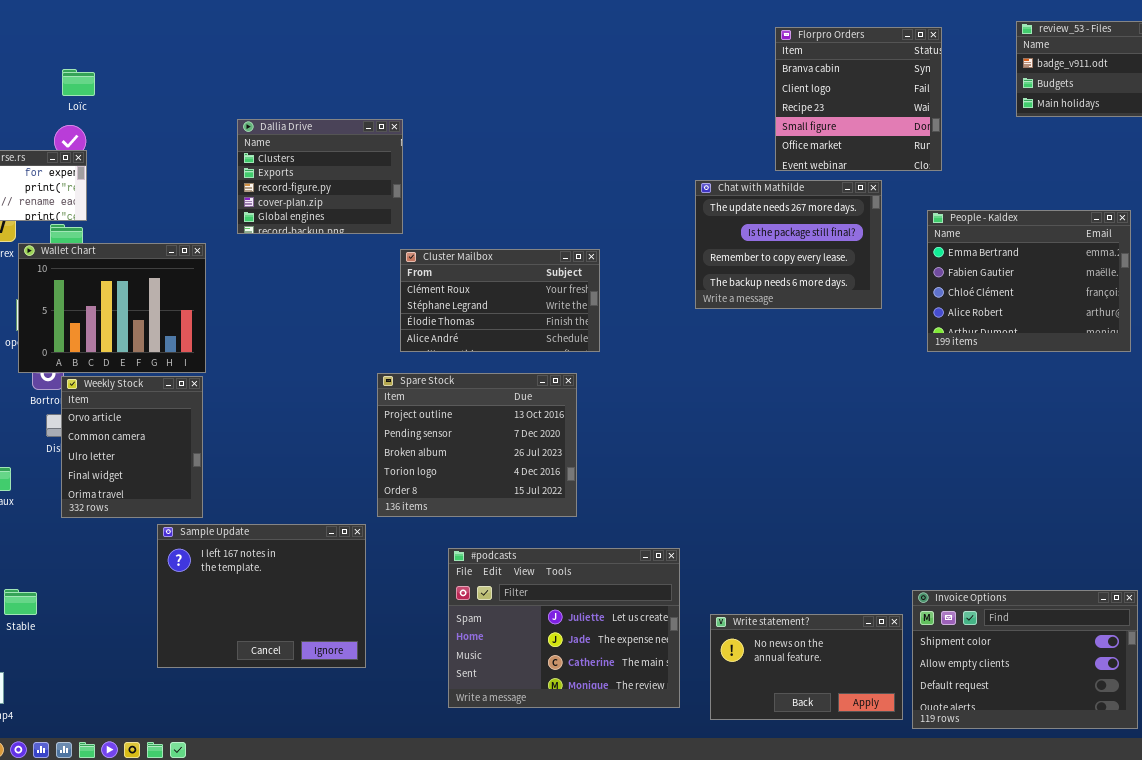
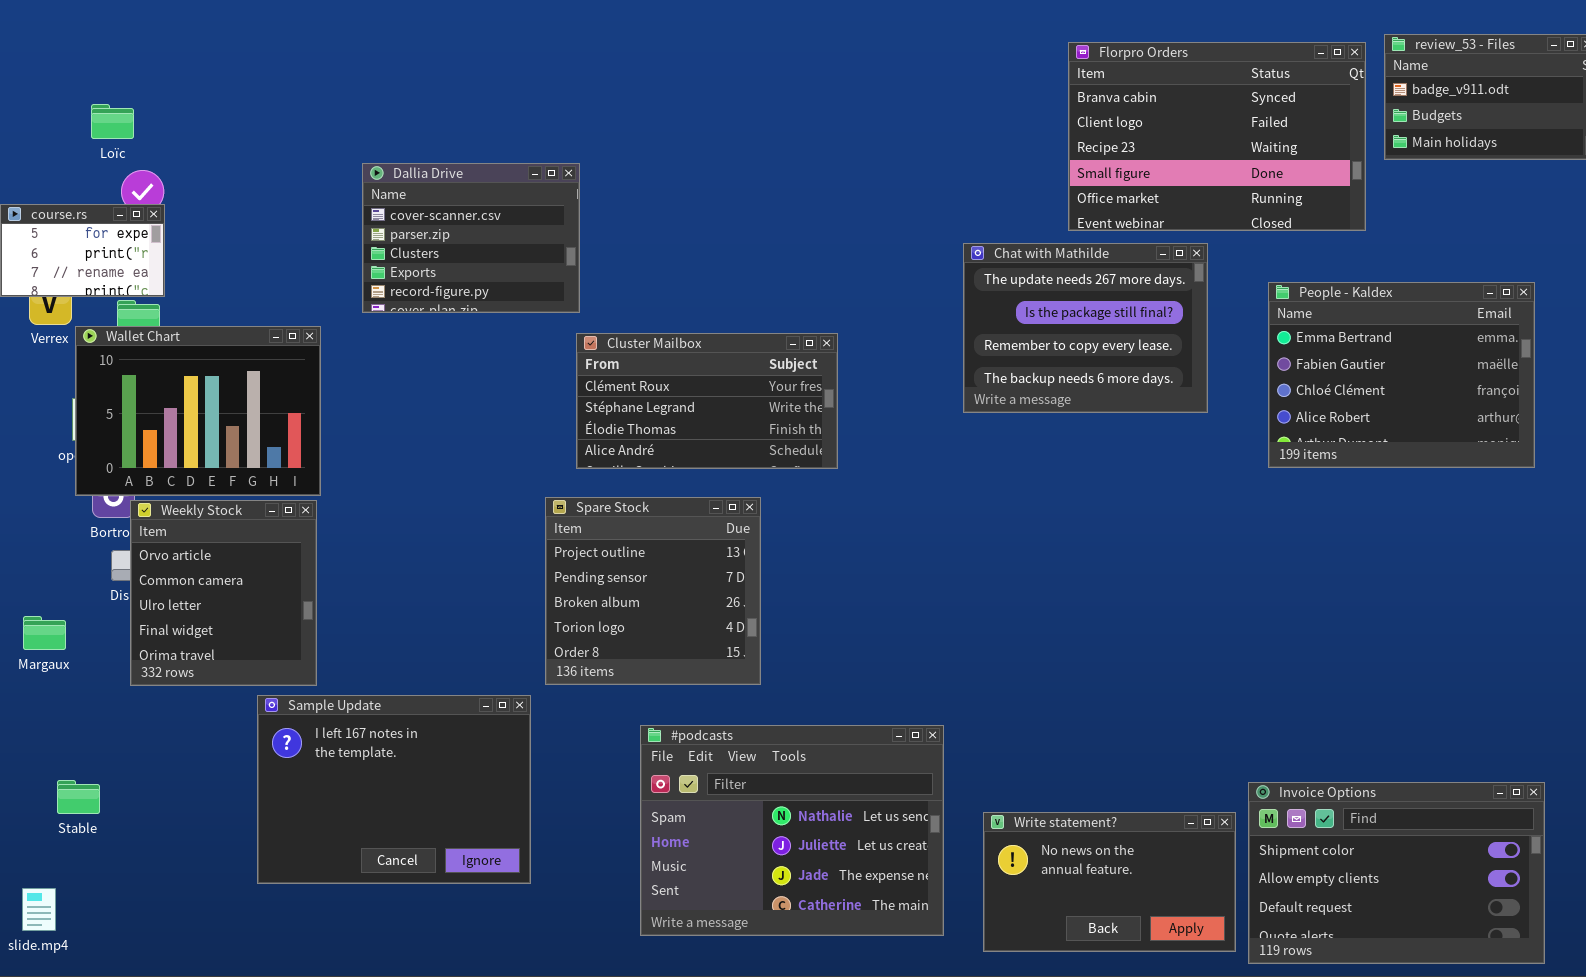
Florpro Orders: [775,27,942,171] -> [1068,42,1366,231], resized
Loïc: [62,69,95,96] -> [91,104,134,139], moved
Dallia Drive: [237,119,403,234] -> [362,163,580,313], scrolled up 2 rows
Spare Stock: [377,373,577,517] -> [545,497,761,685], resized
#podcasts: [448,548,680,708] -> [640,725,944,936], scrolled up 1 row

